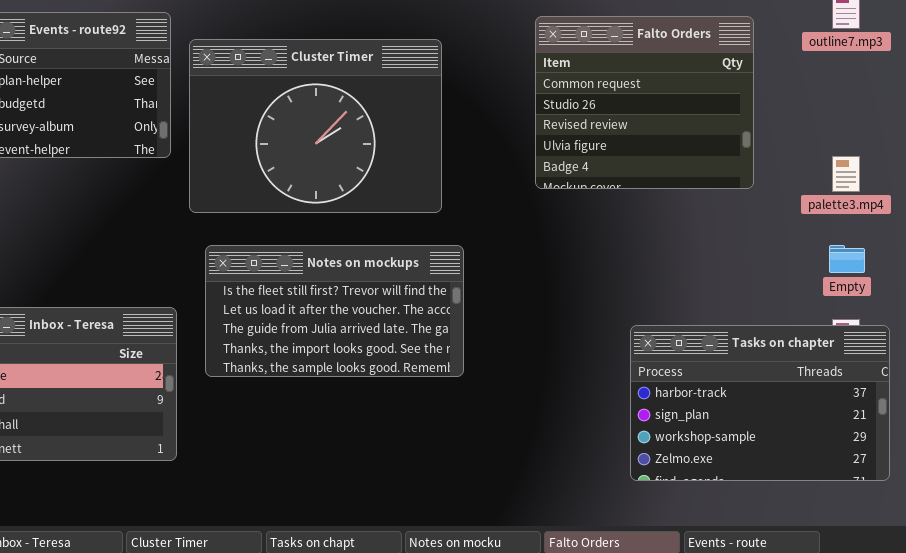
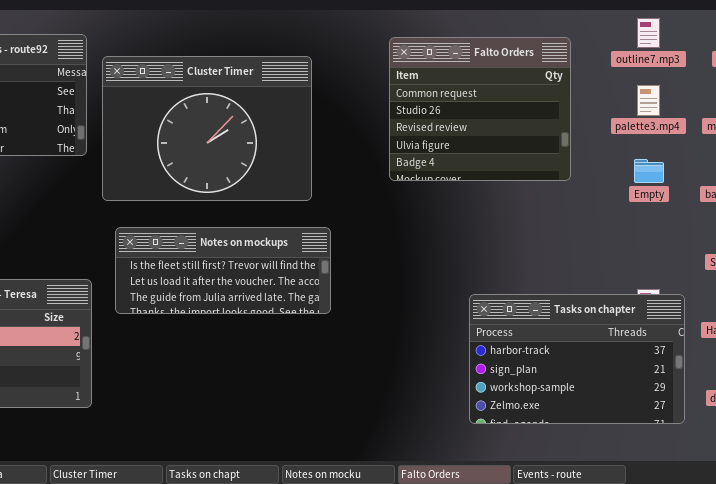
palette3.mp4: [832,156,860,192] -> [637,85,660,116], moved
Notes on mockups: [205,245,464,377] -> [115,227,331,314], resized
Empty: [829,245,865,273] -> [634,159,664,183], moved

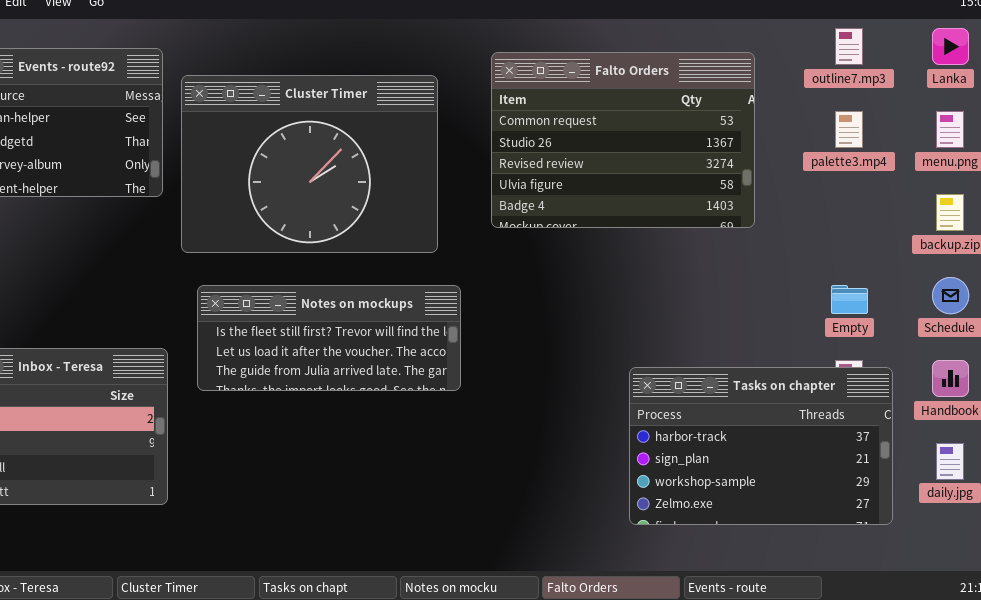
Falto Orders: [389,37,571,181] -> [491,52,755,228], resized
Empty: [634,159,664,183] -> [831,285,868,314], moved

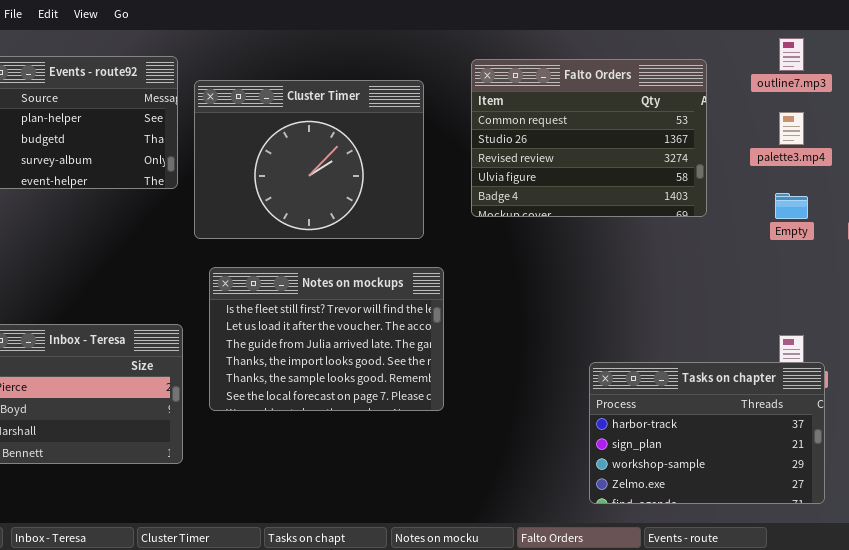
Notes on mockups: [197,285,461,391] -> [209,267,444,411], resized
Empty: [831,285,868,314] -> [775,193,808,219], moved
Tasks on chapter: [629,367,893,525] -> [589,362,825,504], moved

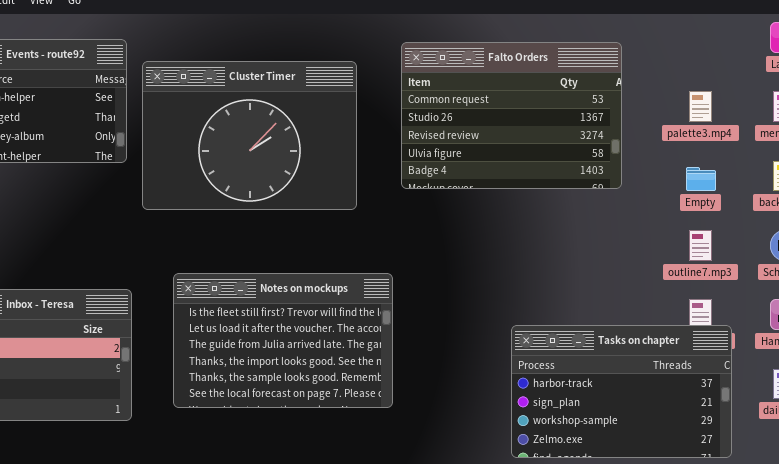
outline7.mp3: [779,38,804,71] -> [689,230,712,261], moved
Notes on mockups: [209,267,444,411] -> [173,273,393,408], moved

